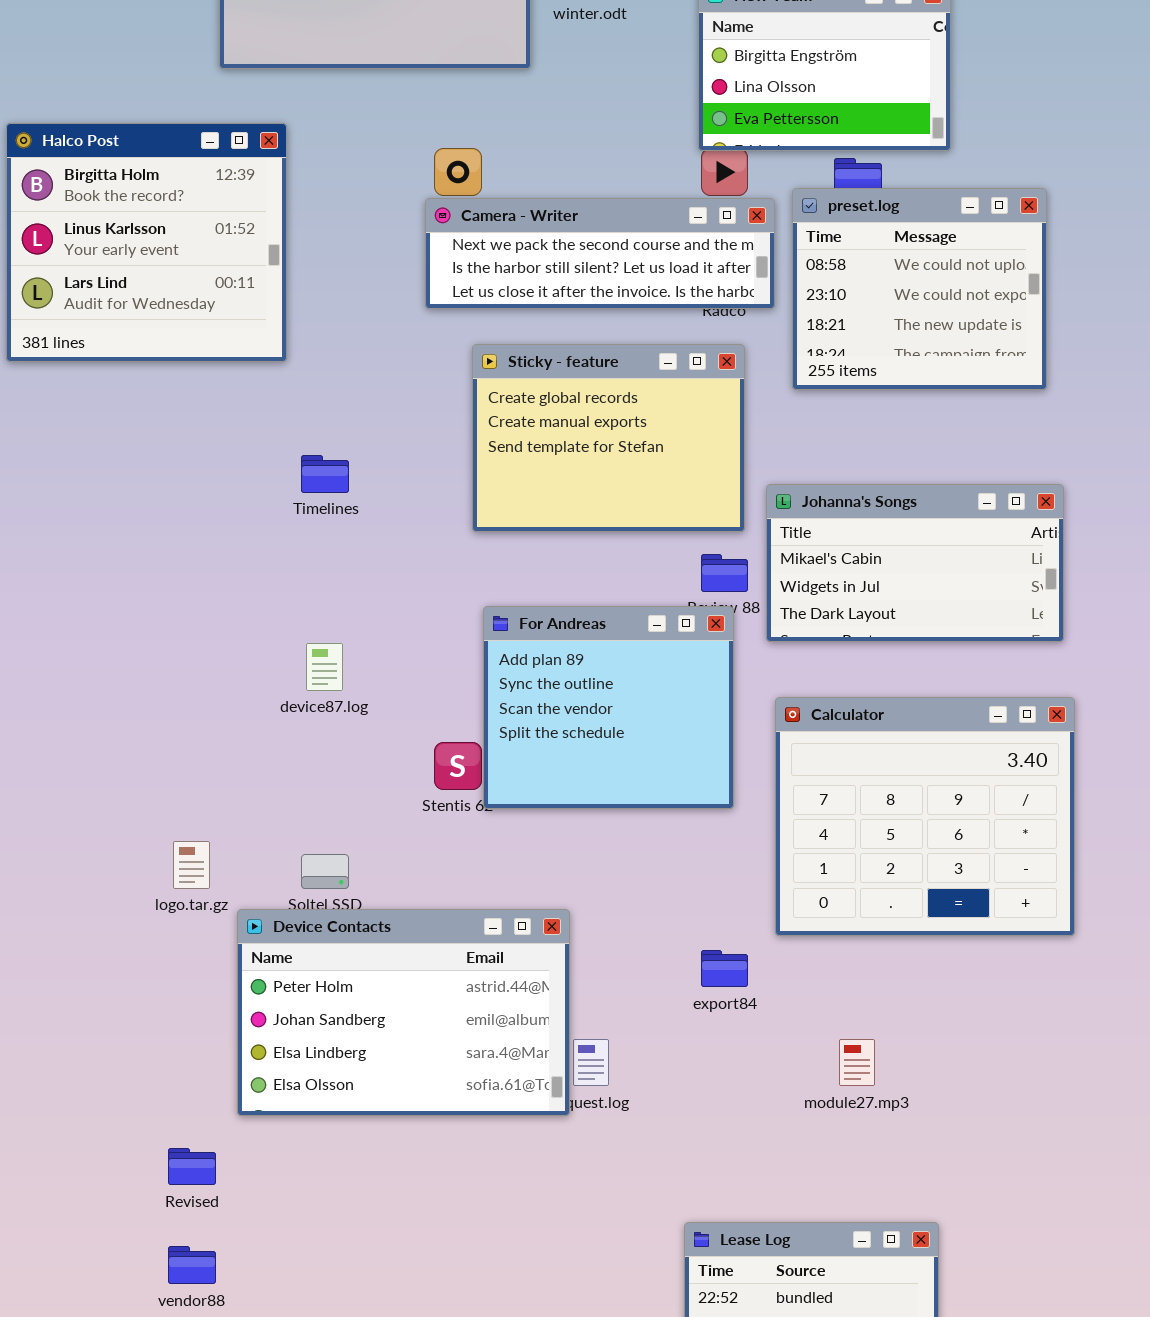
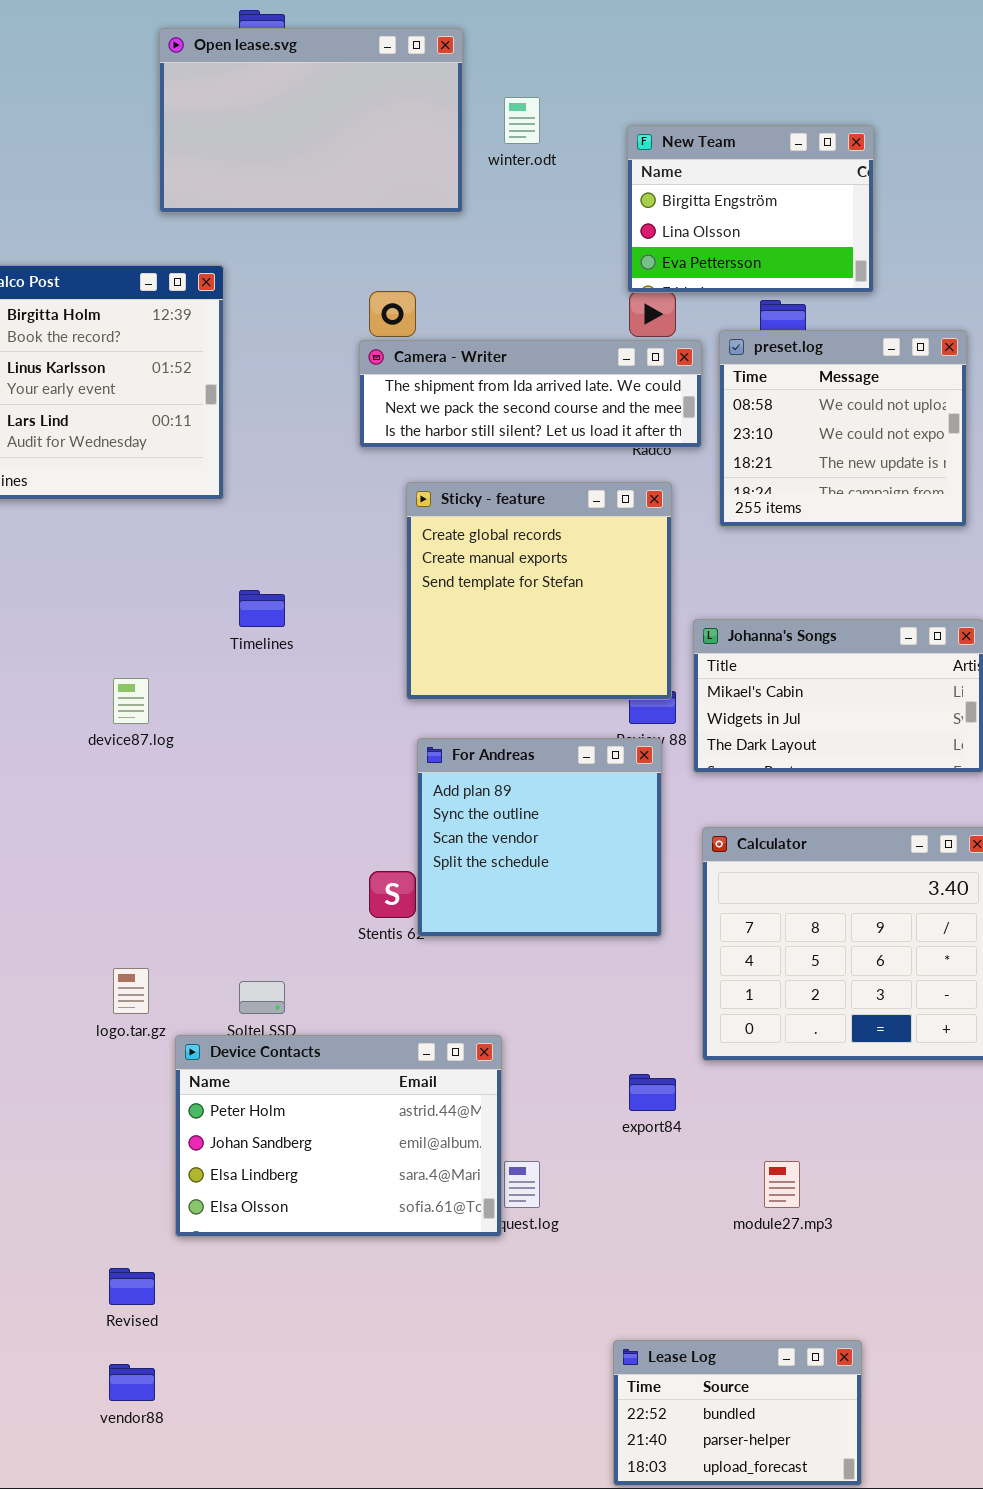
Camera - Writer: [425,198,775,309] -> [359,340,702,448], scrolled up 1 row
Sticky - feature: [472,344,745,532] -> [406,482,672,700], resized
device87.log: [306,643,343,691] -> [113,678,149,724], moved

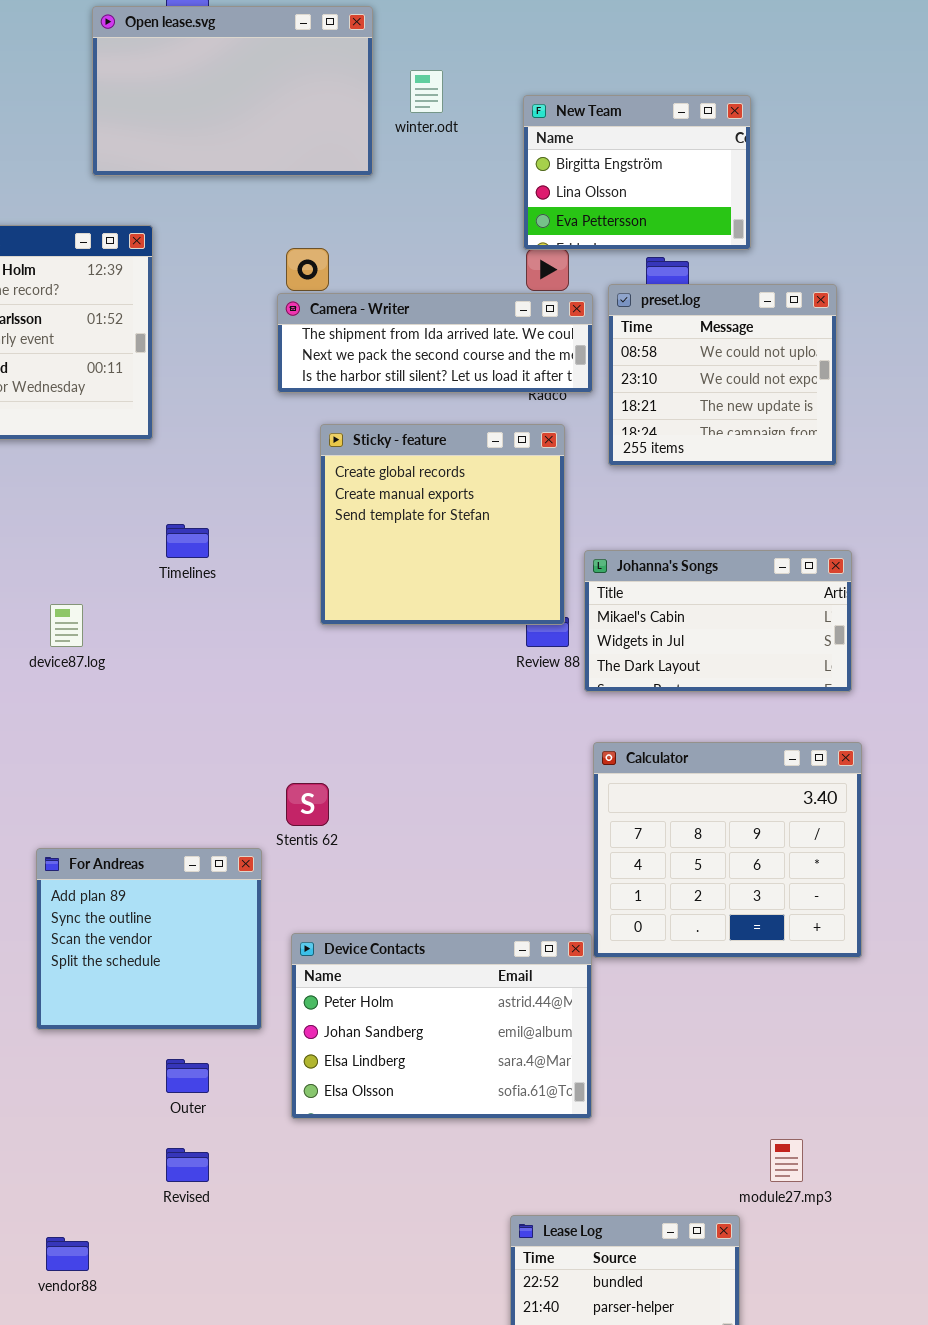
For Andreas: [417,738,662,937] -> [36,848,262,1030], moved
Device Contacts: [175,1035,502,1237] -> [291,933,592,1119], moved
module27.mp3: [764,1161,800,1208] -> [770,1139,803,1182], moved
Revised: [109,1268,155,1305] -> [166,1148,209,1182], moved

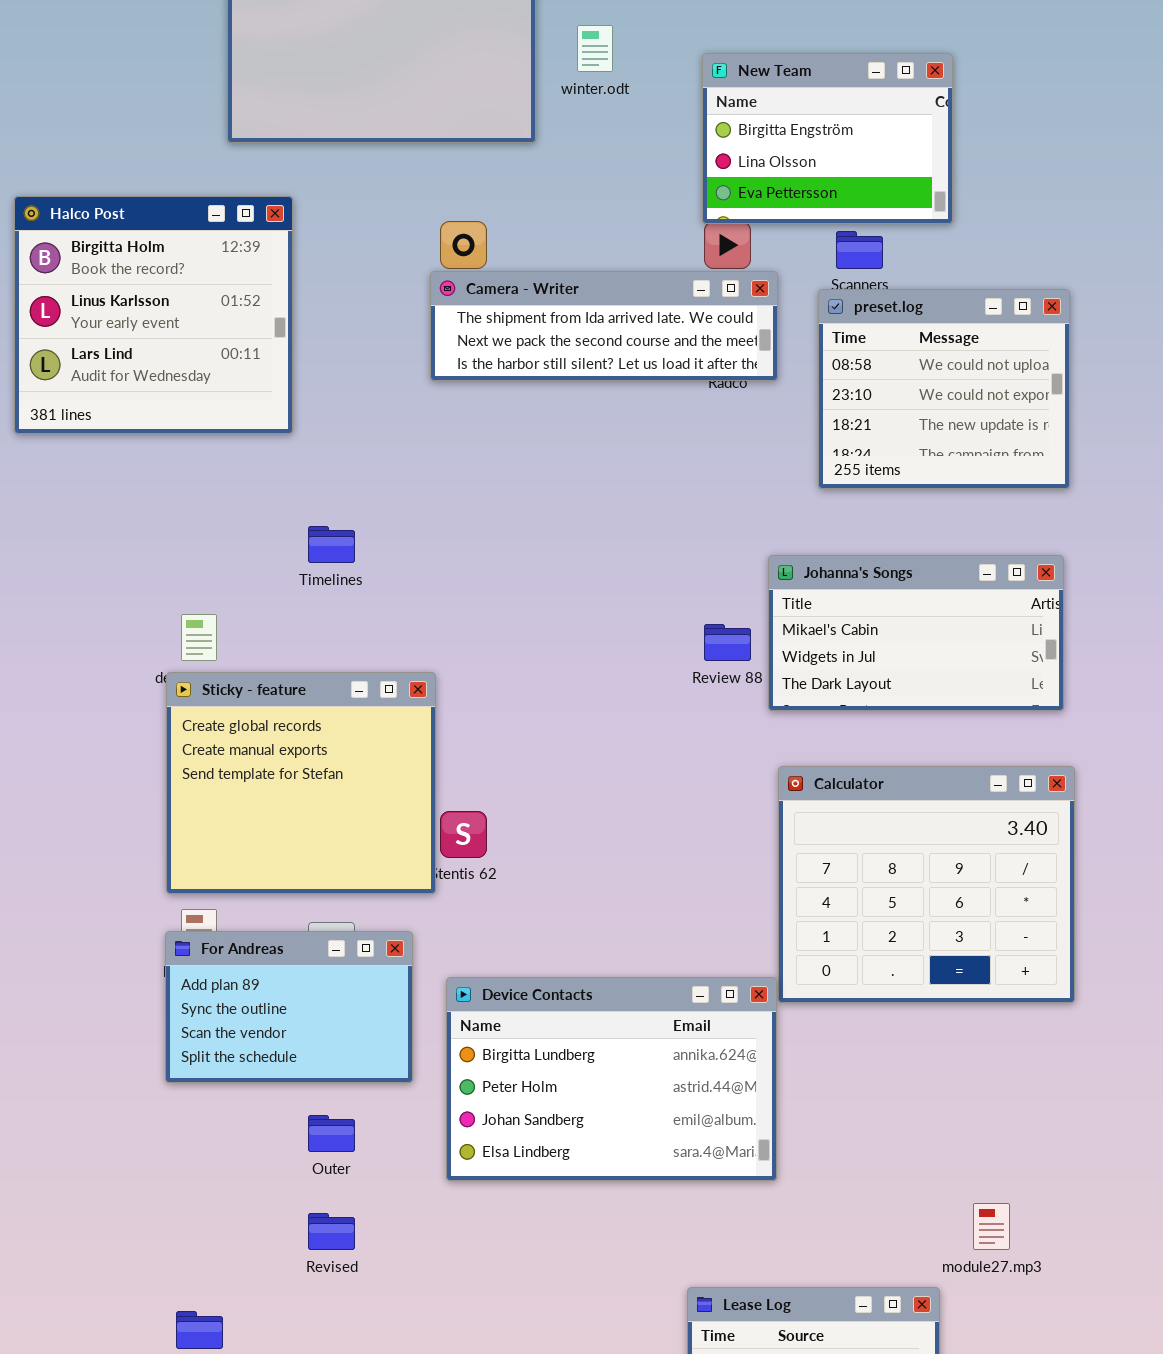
preset.log: [608,284,837,466] -> [818,289,1070,489], moved
Sticky - feature: [320,424,565,625] -> [166,672,436,894], moved
For Andreas: [36,848,262,1030] -> [165,931,413,1083], resized
Device Contacts: [291,933,592,1119] -> [446,977,777,1181], scrolled up 1 row

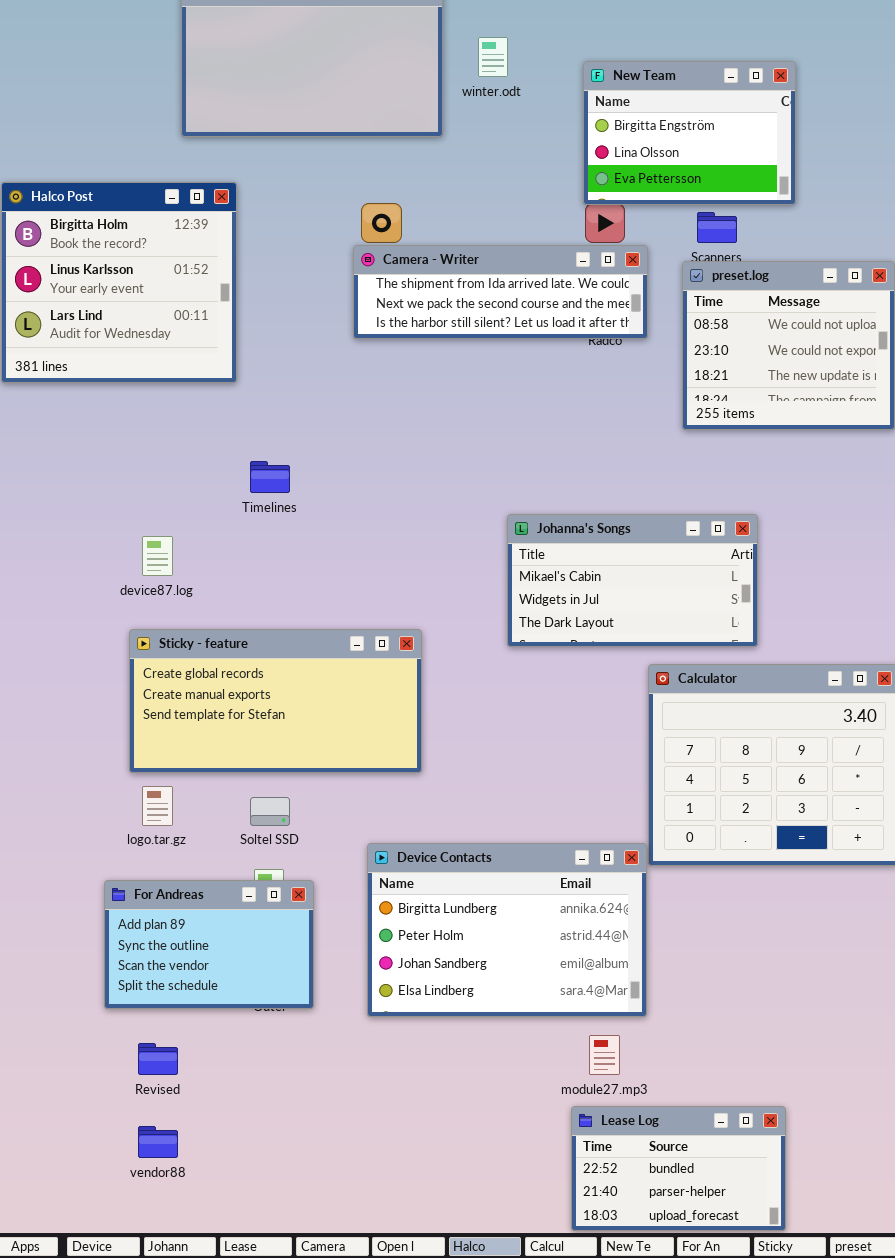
Johanna's Songs: [768,555,1064,711] -> [507,514,758,647], moved
Sticky - feature: [166,672,436,894] -> [129,629,422,773], resized
For Andreas: [165,931,413,1083] -> [104,880,314,1009], moved
module27.mp3: [973,1203,1010,1250] -> [589,1035,620,1075], moved
Revised: [308,1213,355,1250] -> [138,1043,178,1075], moved

